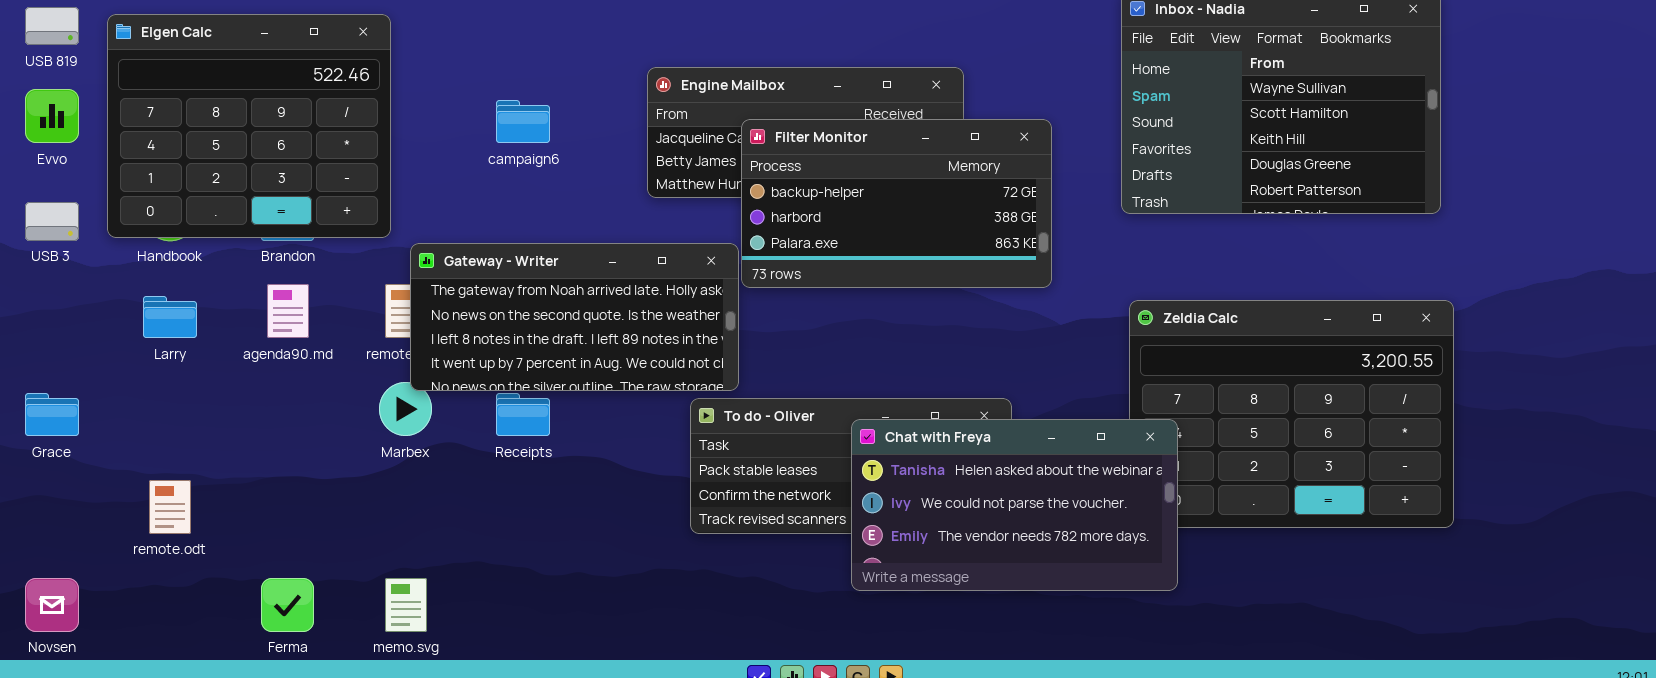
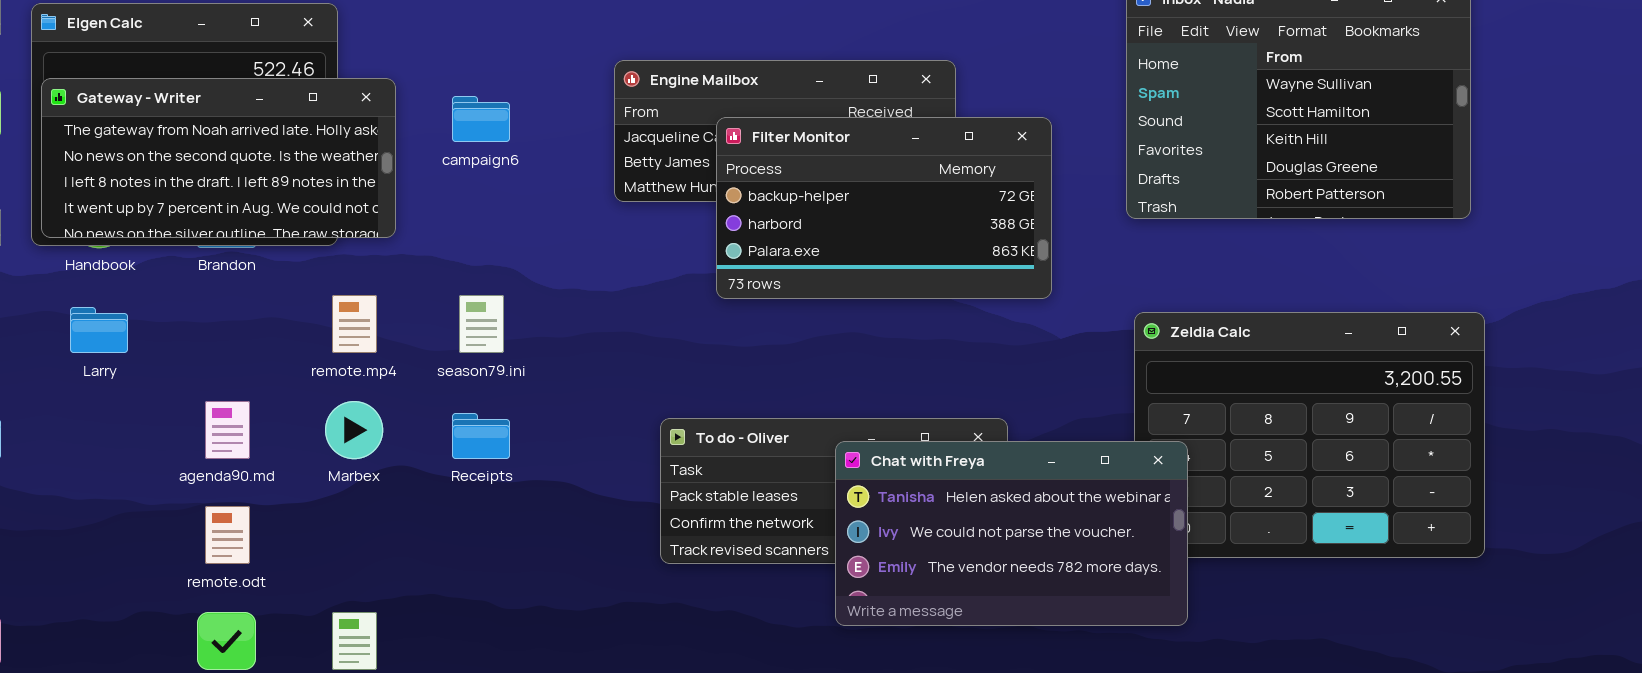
Gateway - Writer: [410,243,739,391] -> [41,78,396,238], moved
agenda90.md: [267,284,309,338] -> [205,401,250,459], moved
remote.odt: [149,480,191,534] -> [205,506,250,564], moved

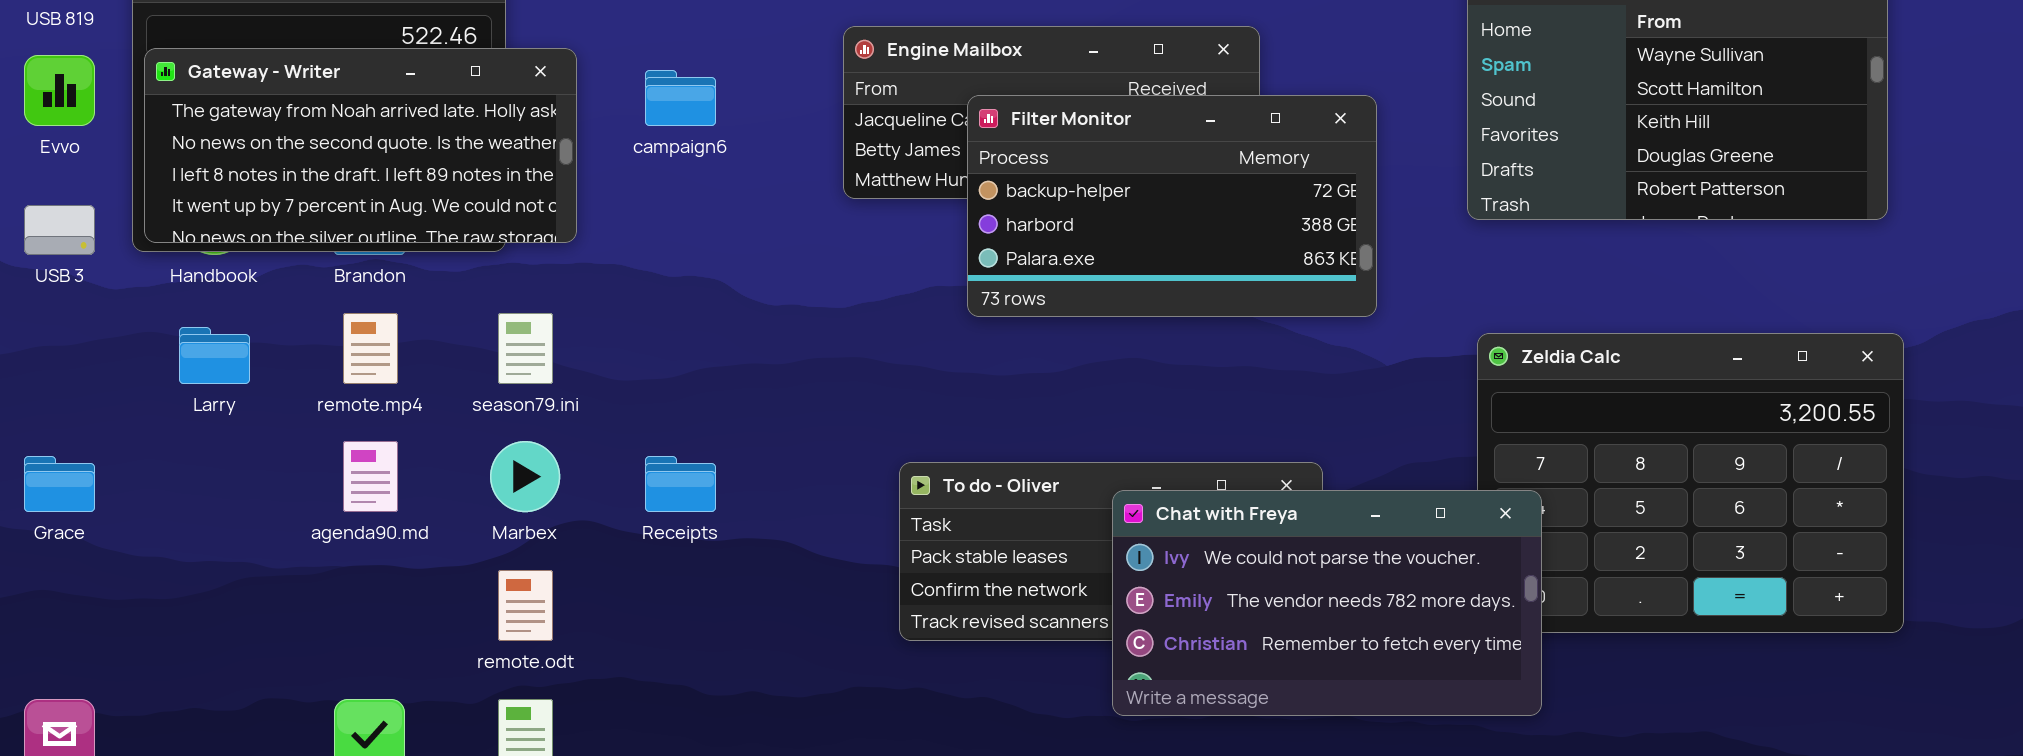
remote.mp4: [332,295,377,353] -> [343,313,398,384], moved
season79.ini: [459,295,504,353] -> [498,313,553,384], moved
Chat with Freya: [835,441,1188,626] -> [1112,490,1542,716], scrolled down 1 row
remote.odt: [205,506,250,564] -> [498,570,553,641], moved

